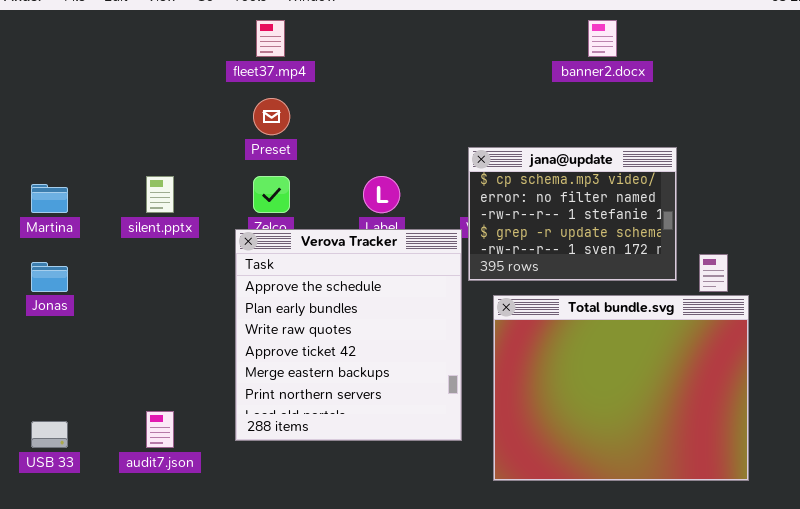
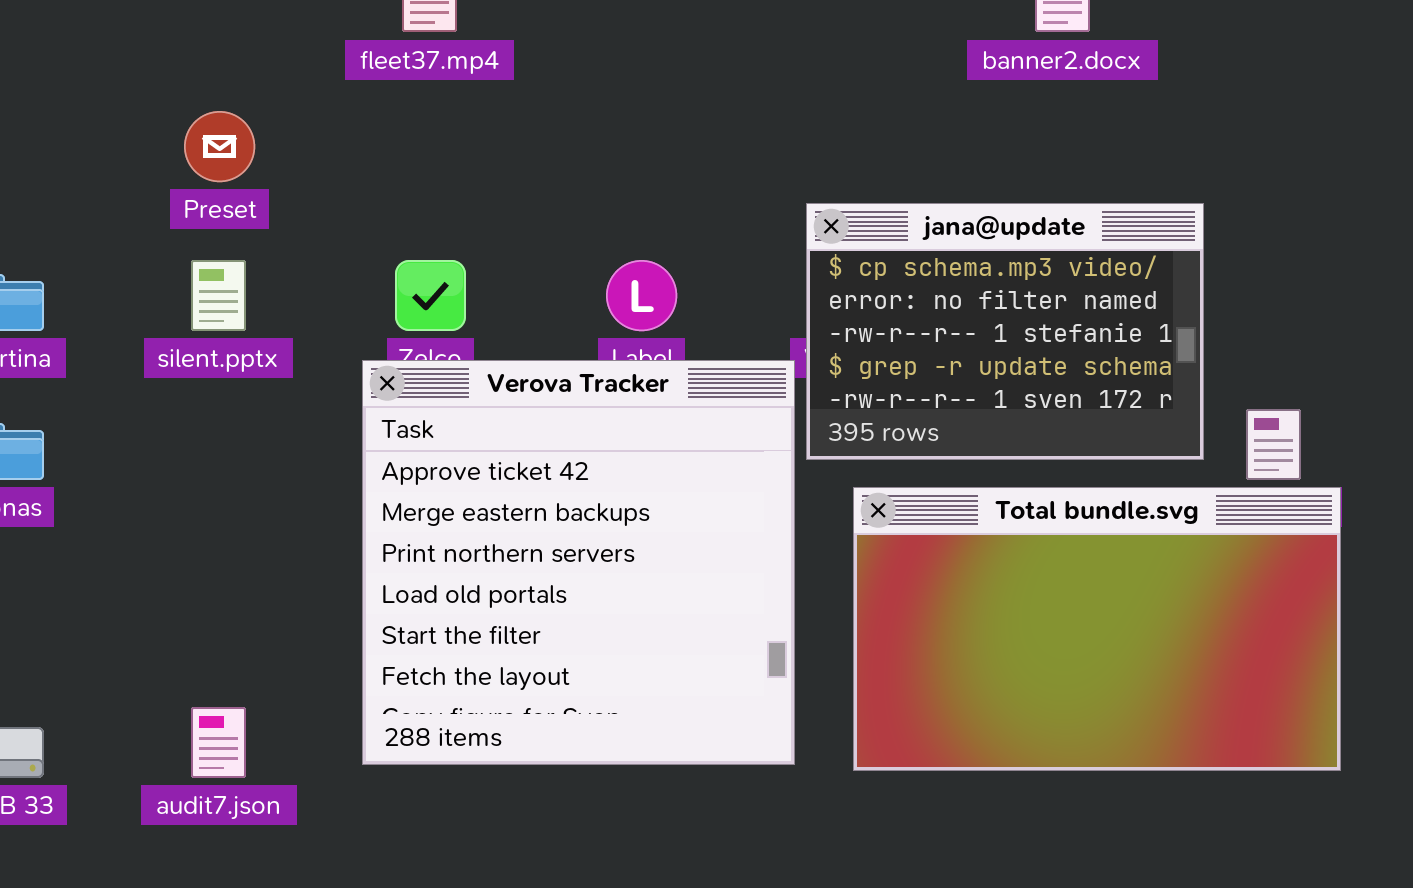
Preset: [253,98,290,135] -> [184,111,255,182], moved
Verova Tracker: [235,229,462,441] -> [362,360,795,765], scrolled down 3 rows
Total bundle.svg: [493,295,749,481] -> [853,487,1341,771], resized

